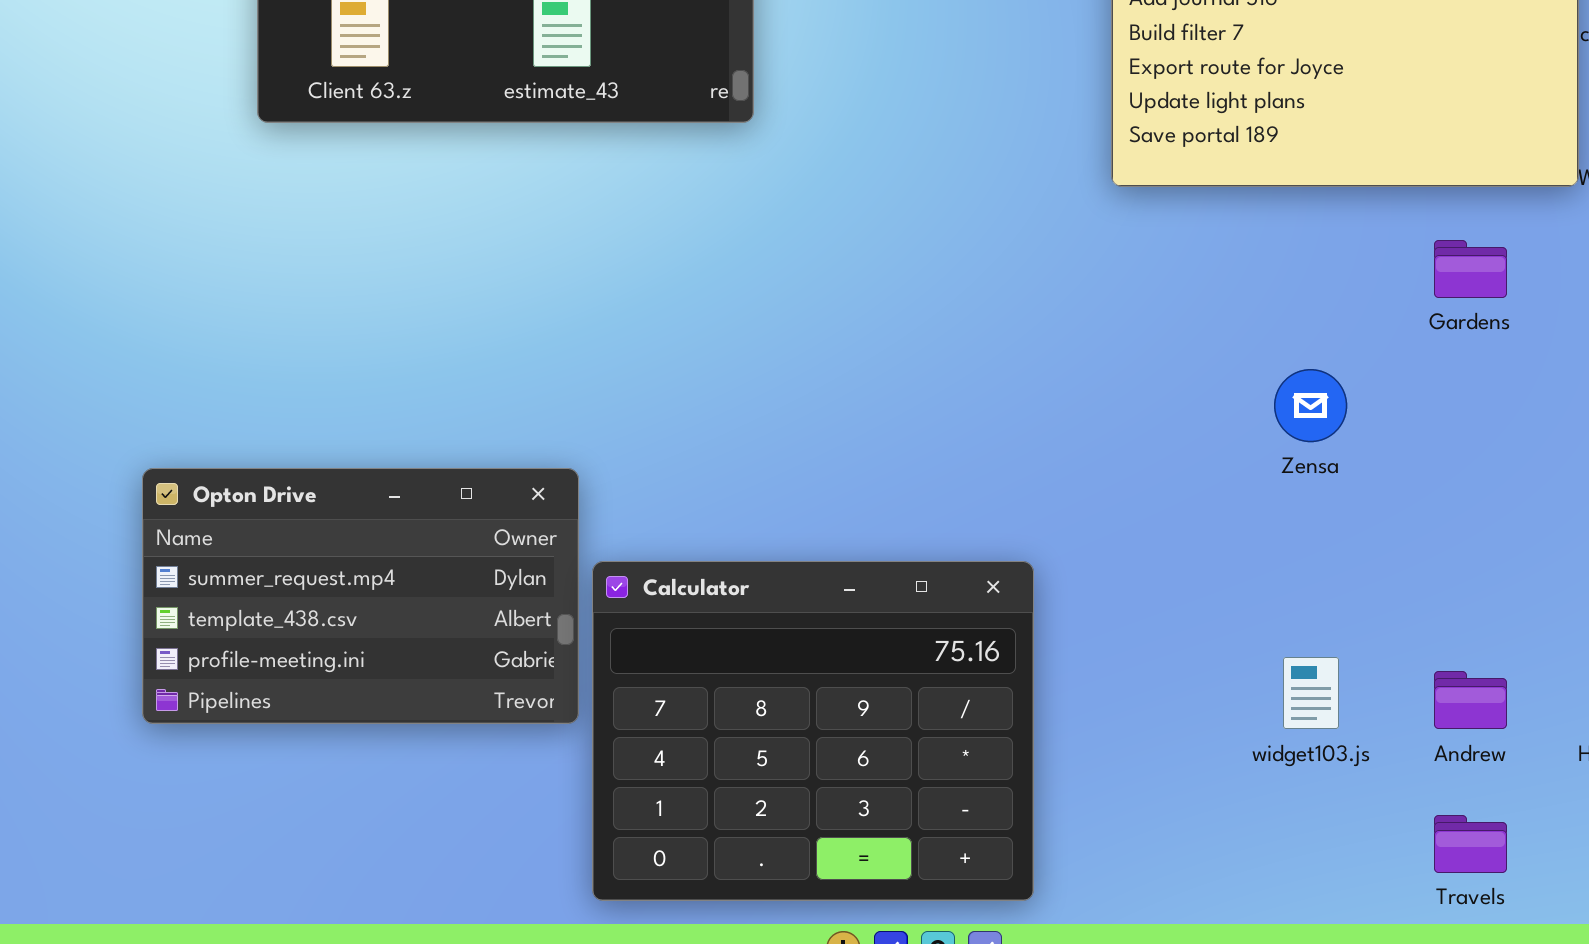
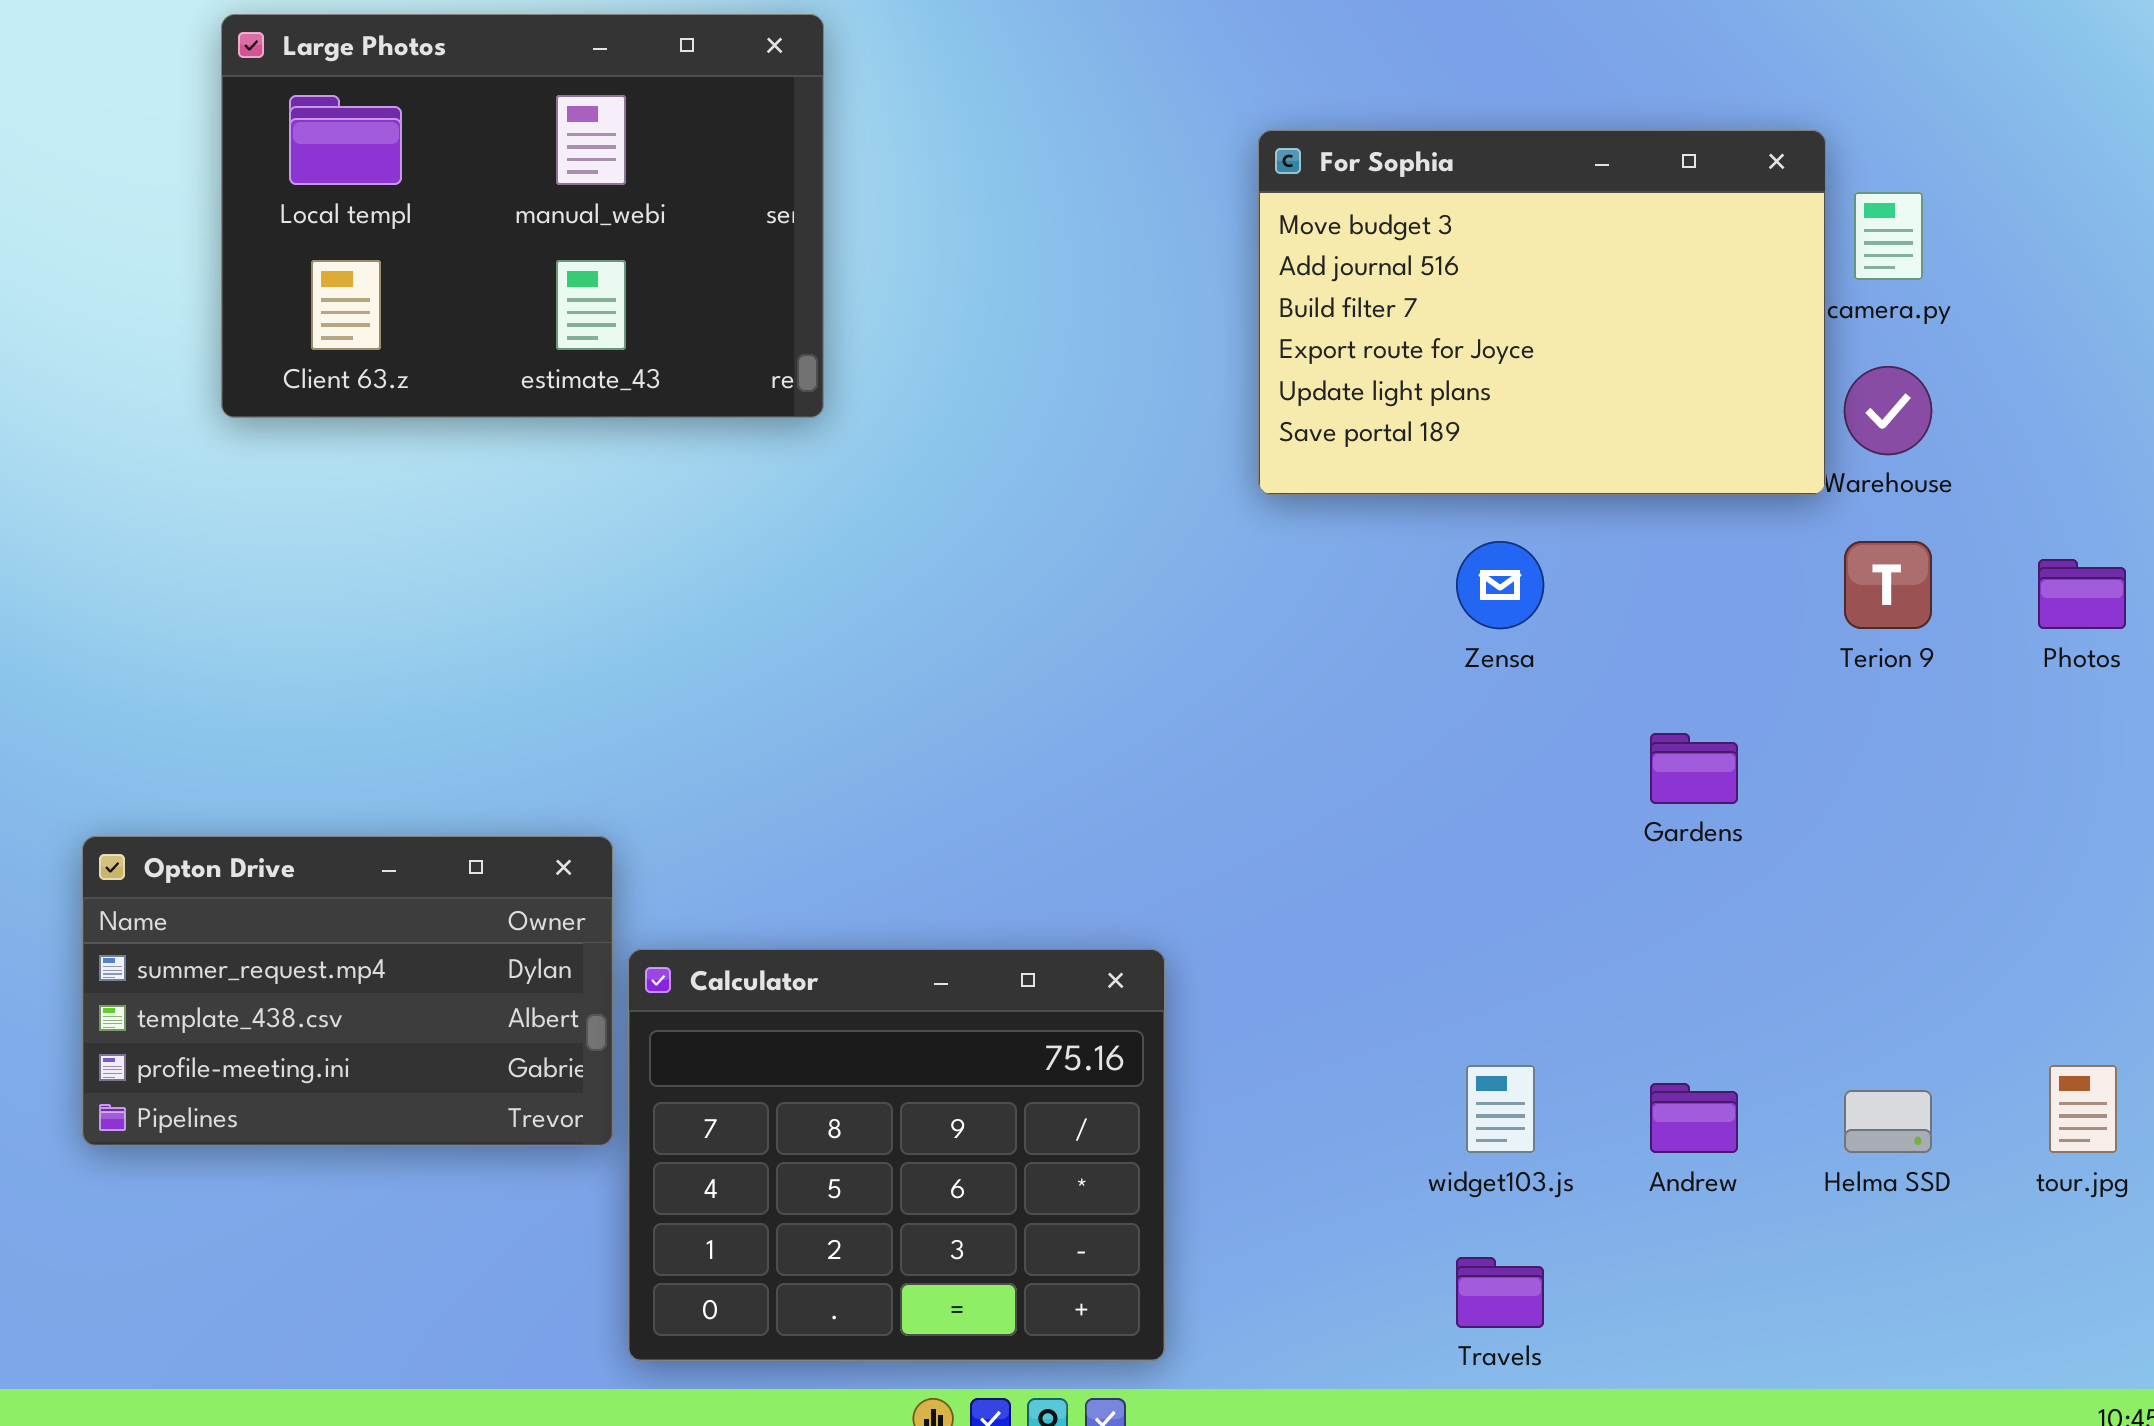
Gardens: [1434,240,1507,298] -> [1650,733,1738,804], moved
Zensa: [1274,369,1347,442] -> [1456,541,1544,629], moved
Travels: [1434,815,1507,873] -> [1456,1257,1544,1328], moved

